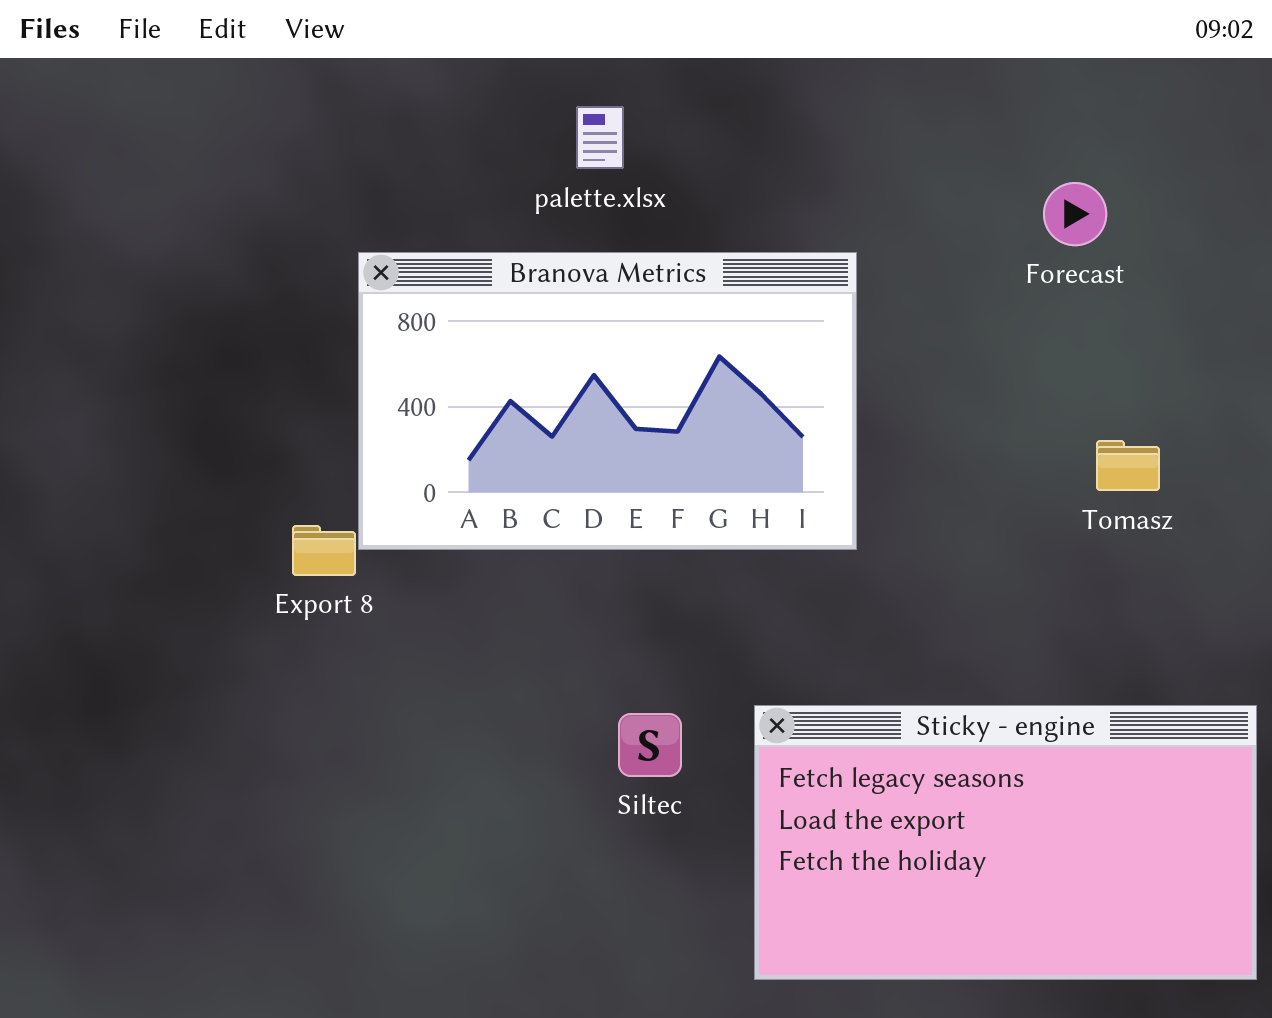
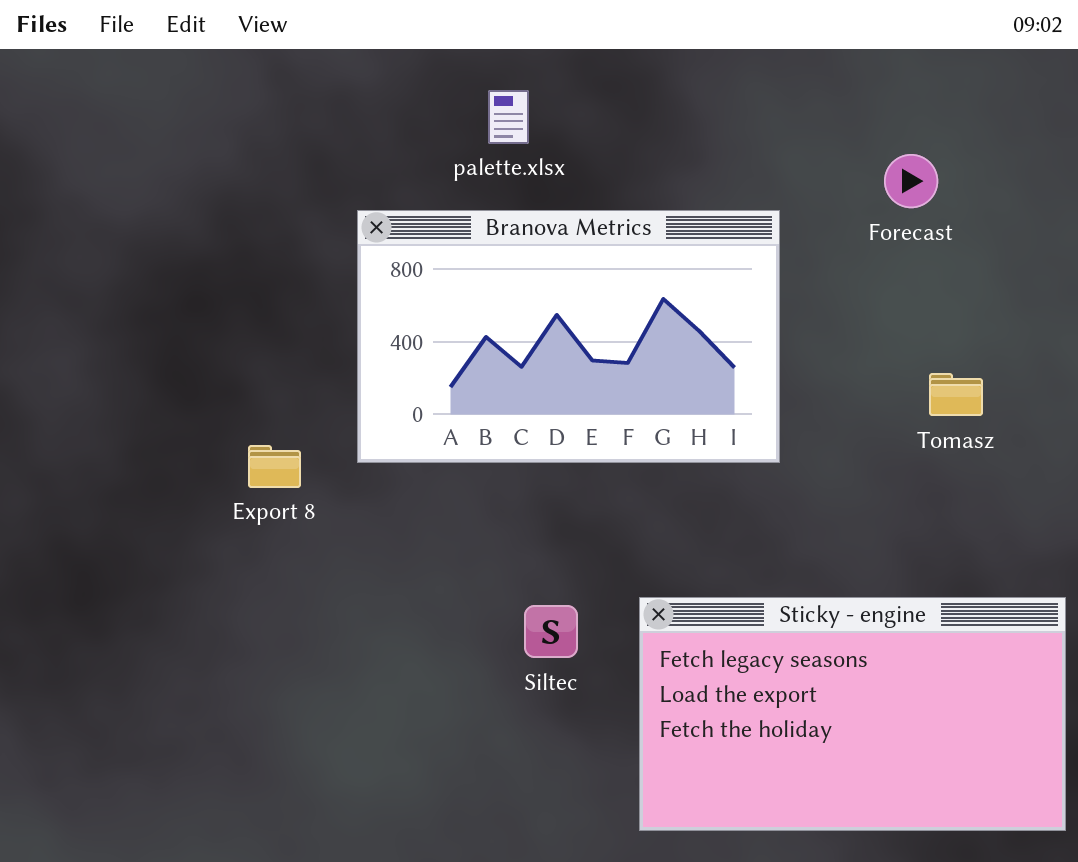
Branova Metrics: [358,252,857,550] -> [357,210,780,463], moved

